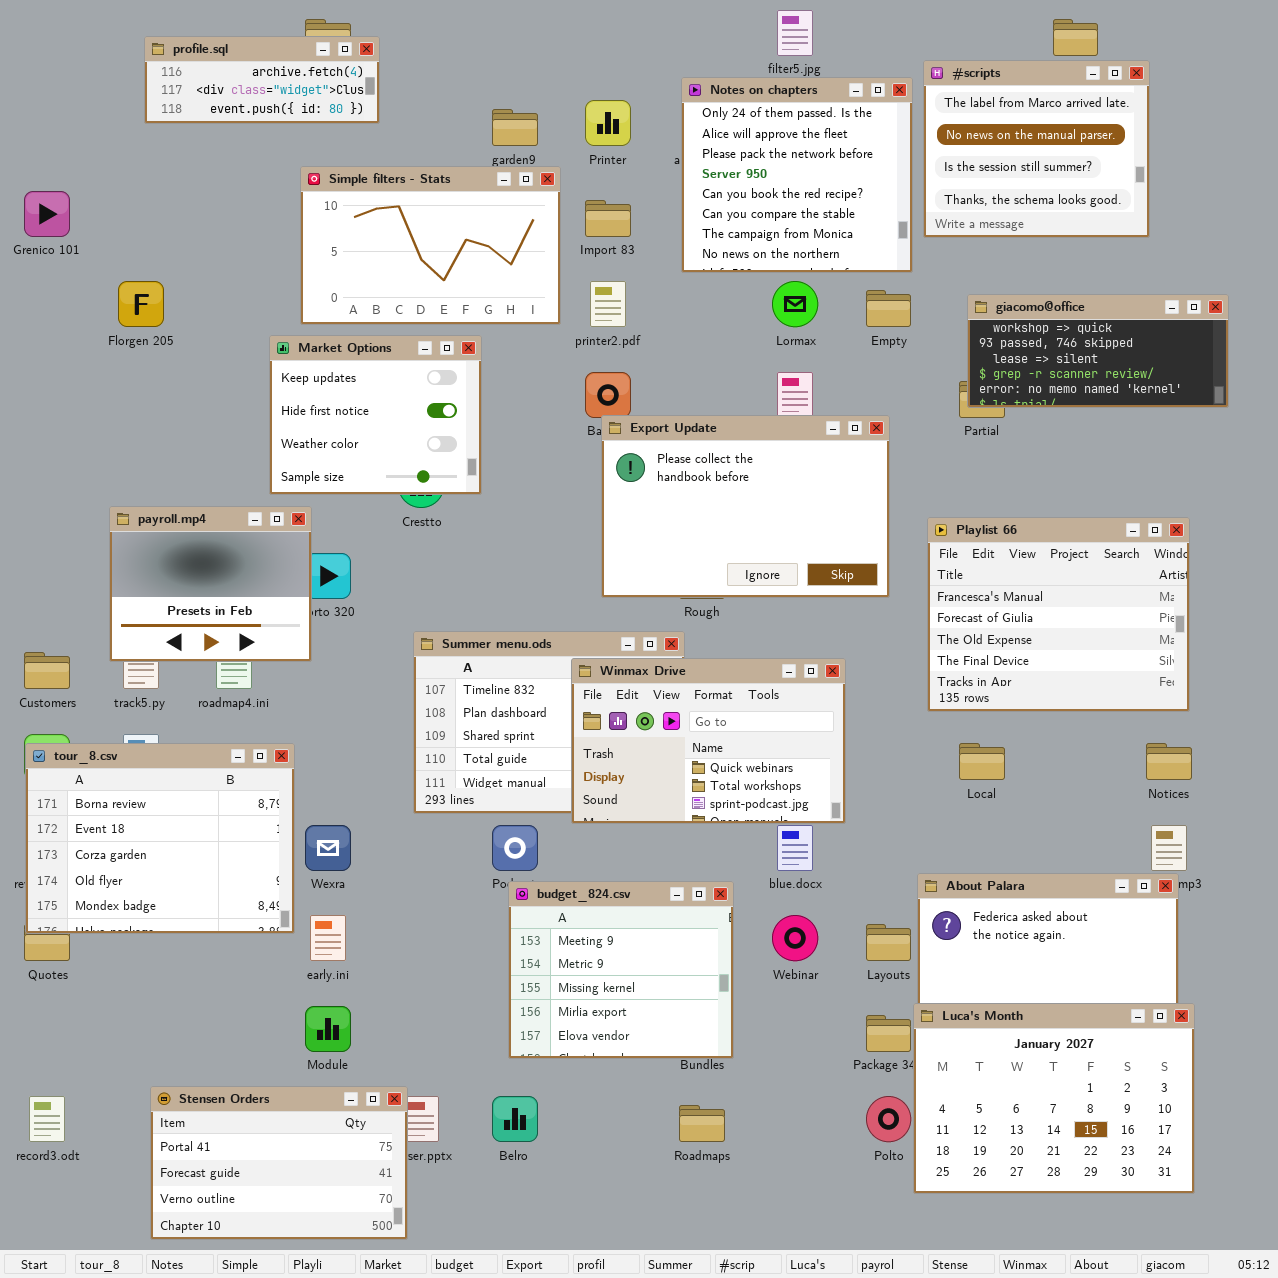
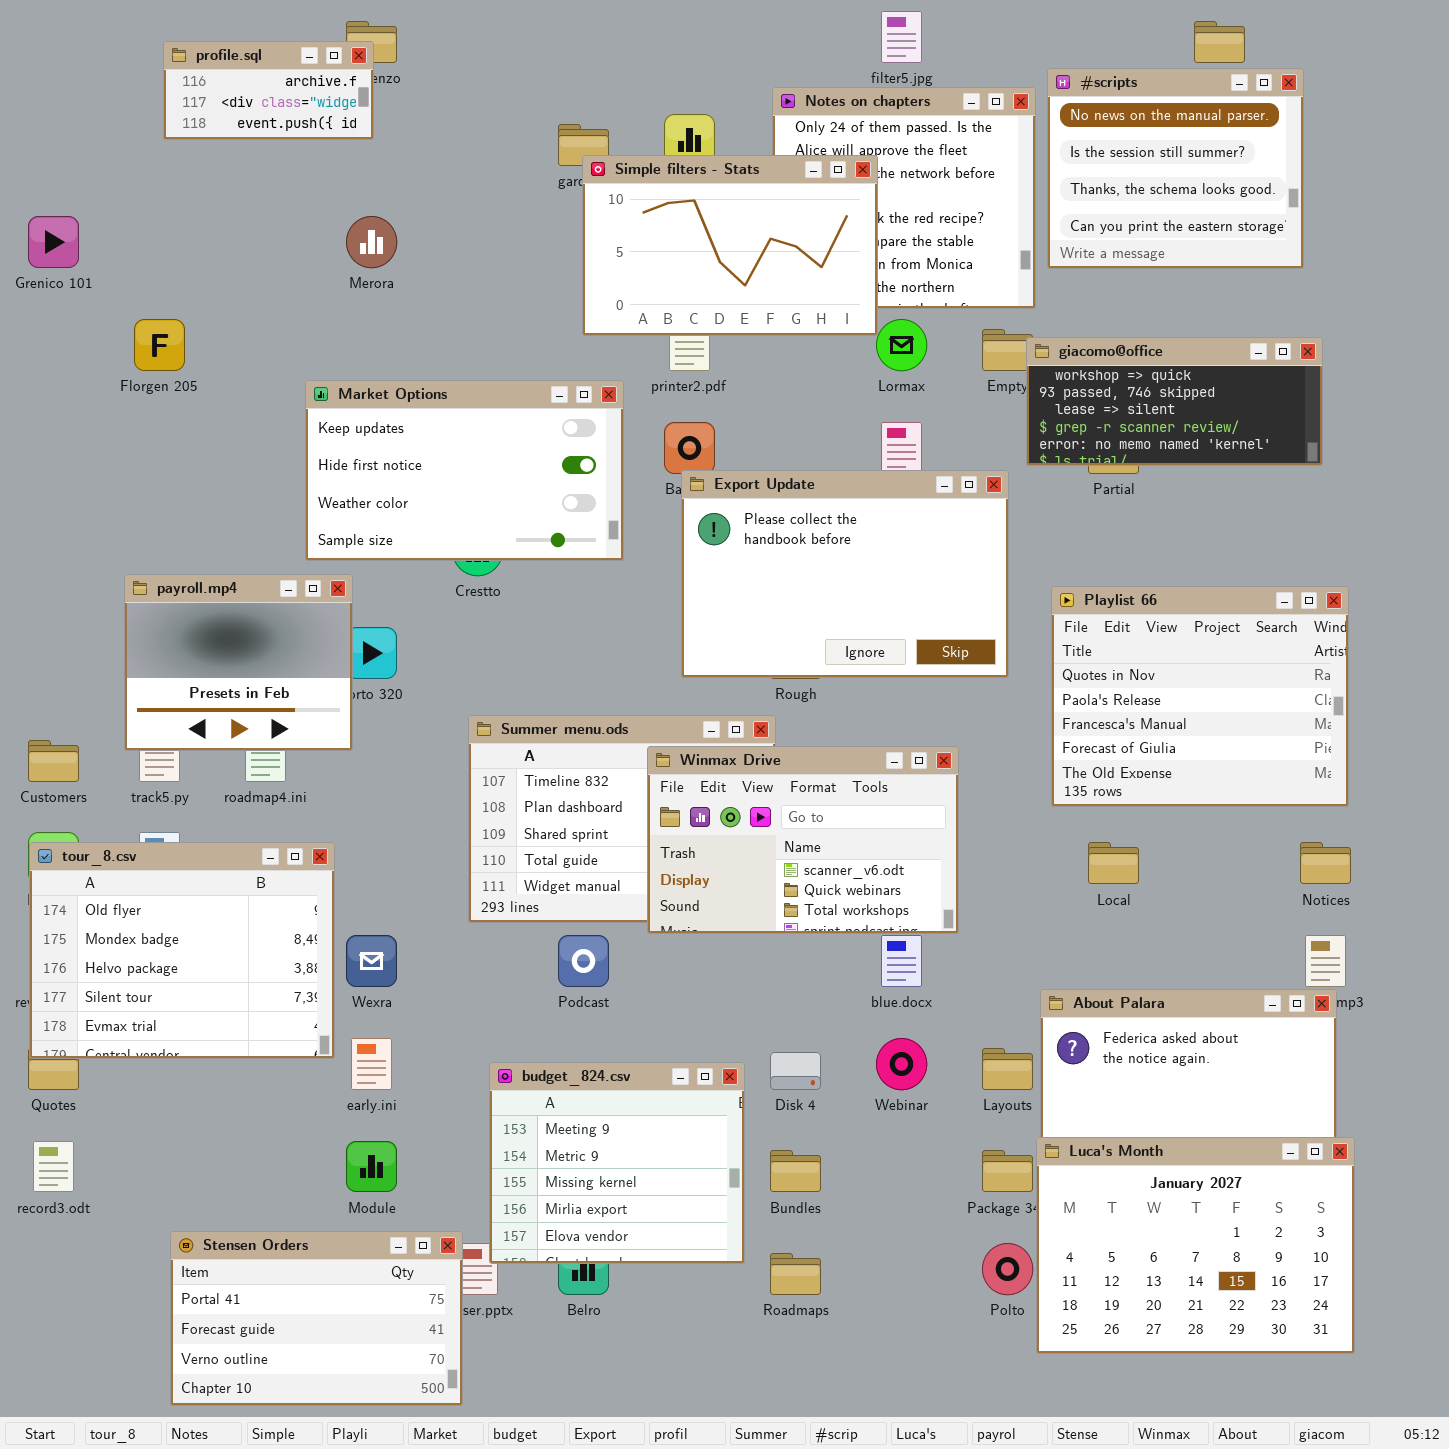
profile.sql: [144,36,380,124] -> [163,41,374,140], resized
#scripts: [923,60,1150,238] -> [1047,68,1304,269], scrolled down 1 row
Simple filters - Stats: [300,166,561,325] -> [582,155,878,336], moved
giacomo@office: [967,294,1229,408] -> [1026,337,1323,466], moved
Market Options: [269,335,482,495] -> [305,380,624,561], resized
Playlist 66: [927,517,1190,712] -> [1051,586,1349,807], scrolled up 2 rows
Winmax Drive: [571,658,846,824] -> [647,746,959,934], scrolled up 1 row
tour_8.csv: [25,743,295,934] -> [29,842,335,1059], scrolled down 3 rows
budget_824.csv: [508,881,734,1059] -> [489,1062,745,1264], moved
record3.odt: [29,1096,65,1142] -> [33,1141,74,1192], moved

